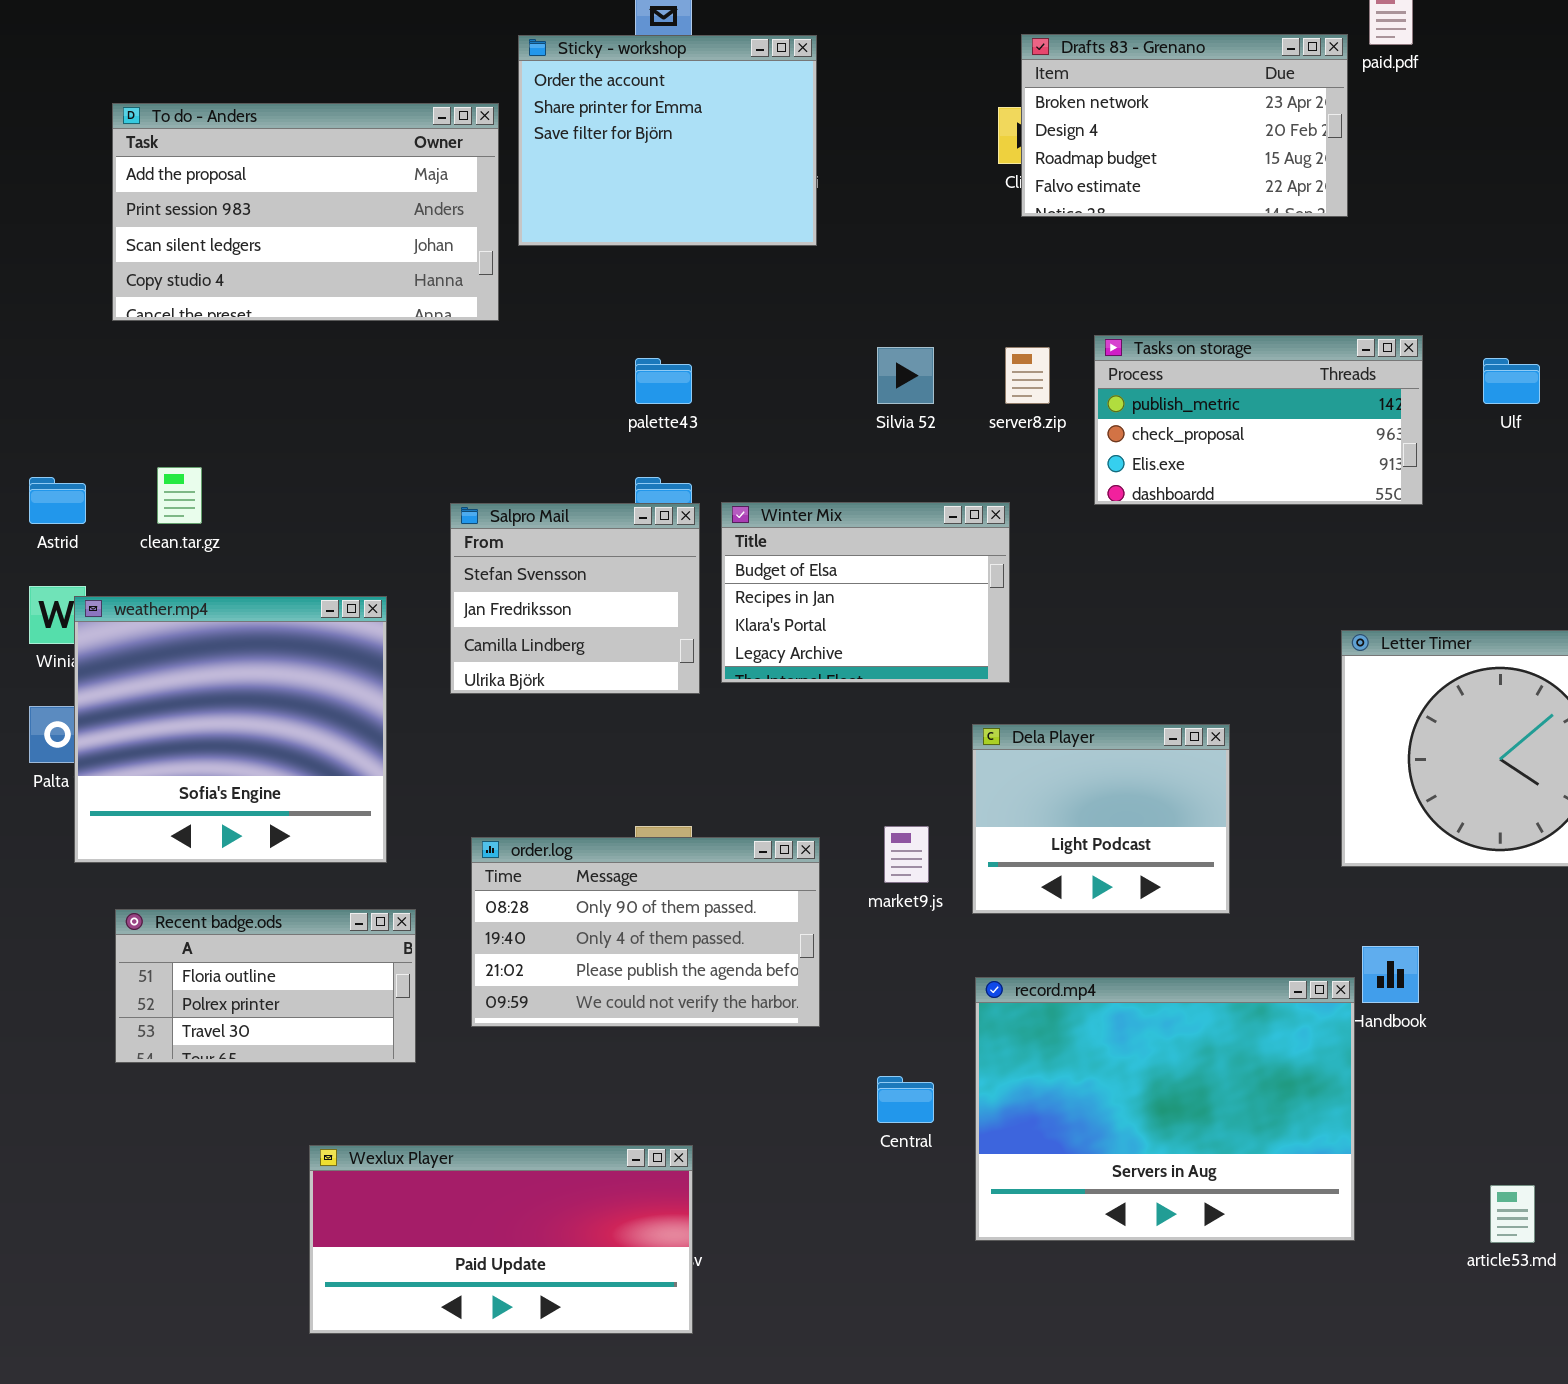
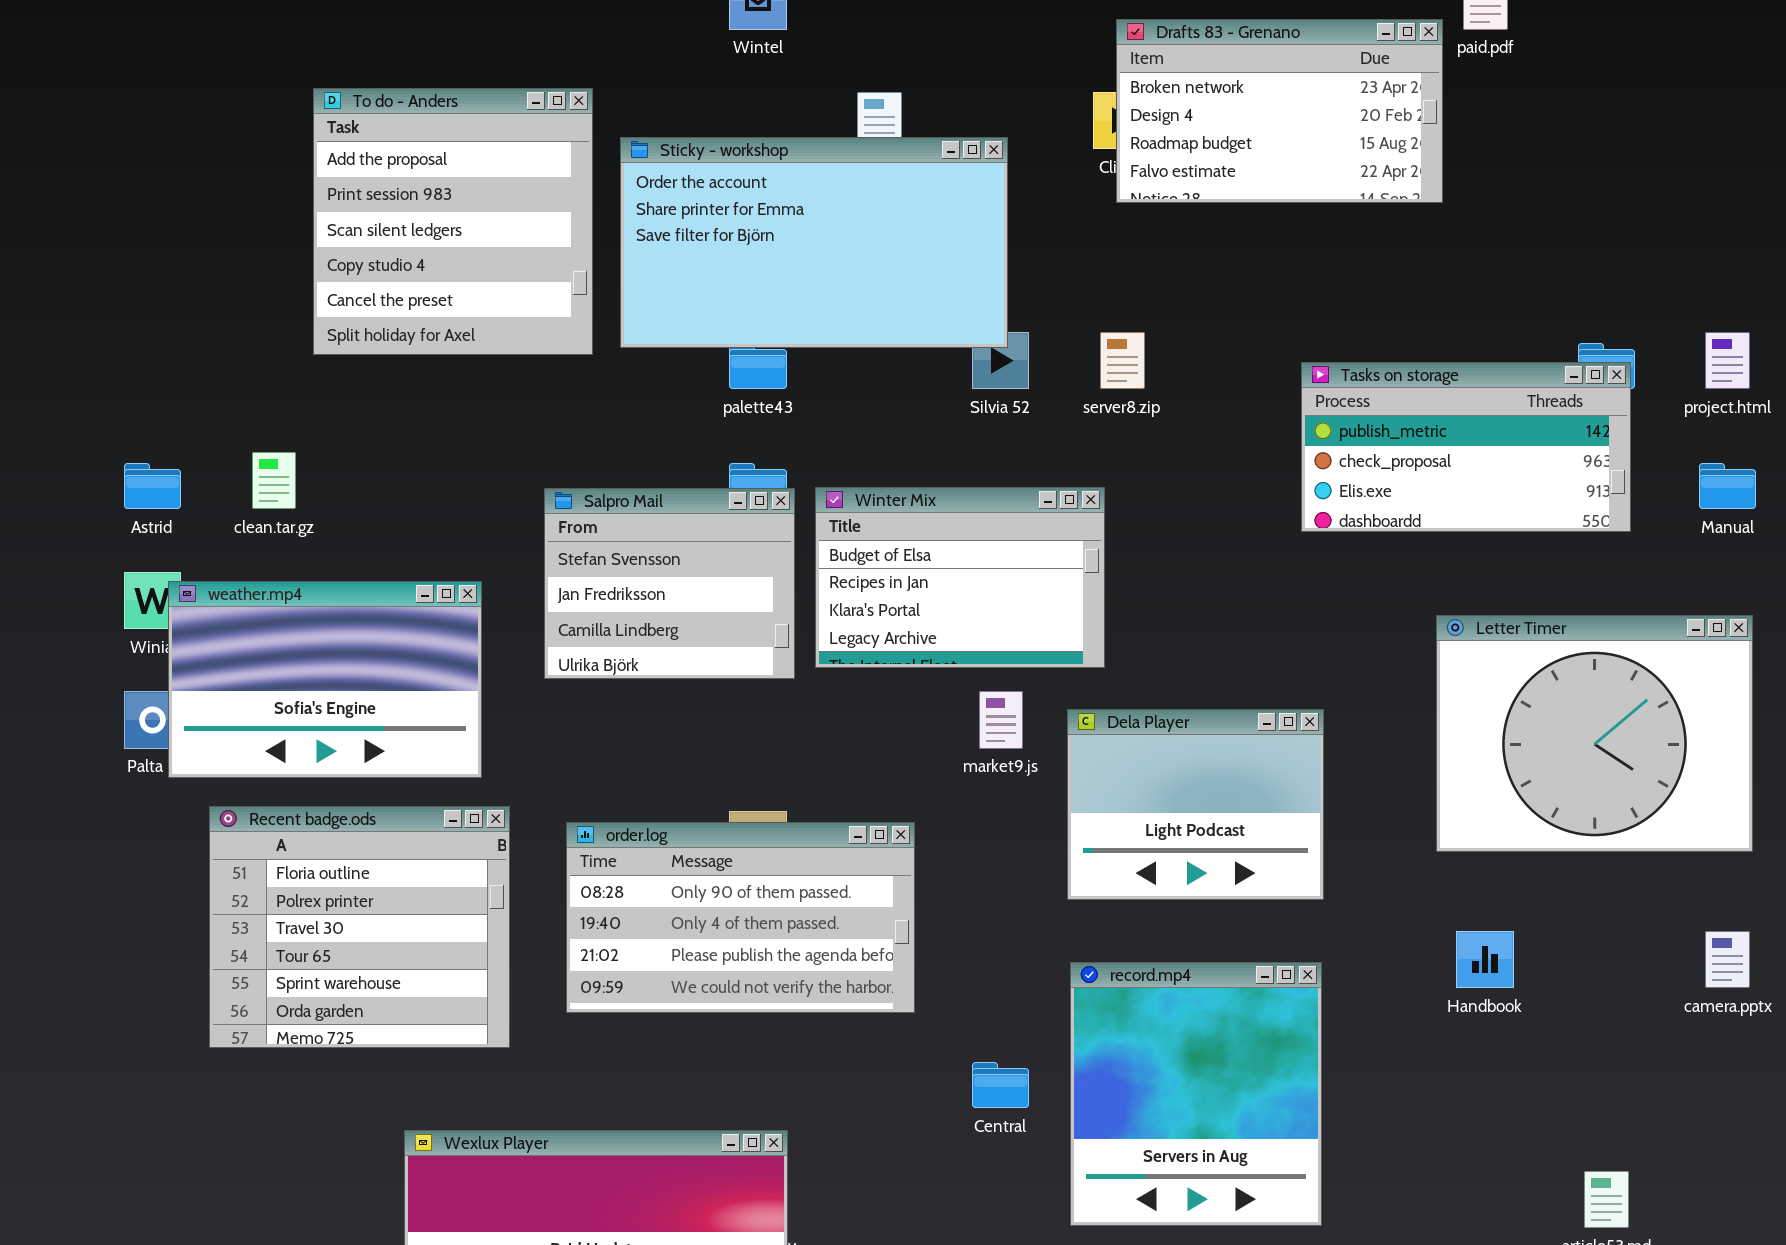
Sticky - workshop: [518,35,817,246] -> [620,137,1008,348], moved, resized
To do - Anders: [112,103,499,321] -> [313,88,593,355], resized
Tasks on storage: [1094,335,1423,505] -> [1301,362,1631,532], moved
weather.mp4: [74,596,387,863] -> [168,581,482,778], resized
market9.js: [884,826,929,883] -> [979,691,1023,749], moved
Recent badge.ods: [115,909,416,1063] -> [209,806,510,1048], resized
record.mp4: [975,977,1355,1241] -> [1070,962,1322,1226], resized

